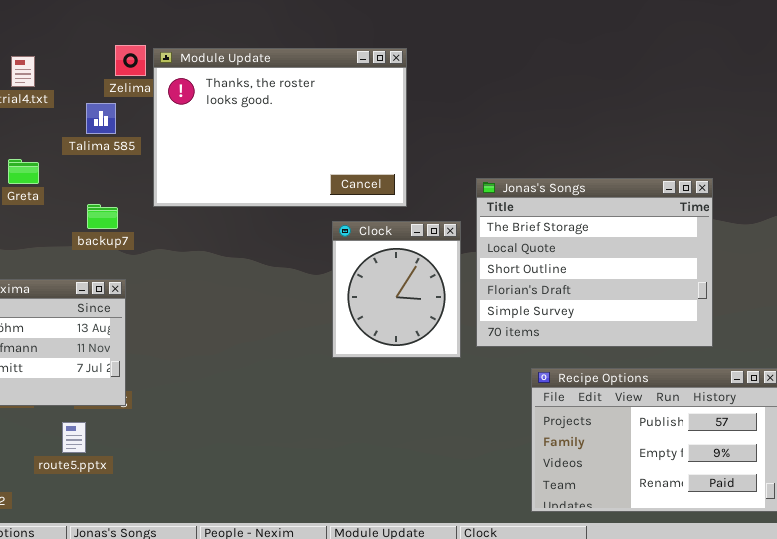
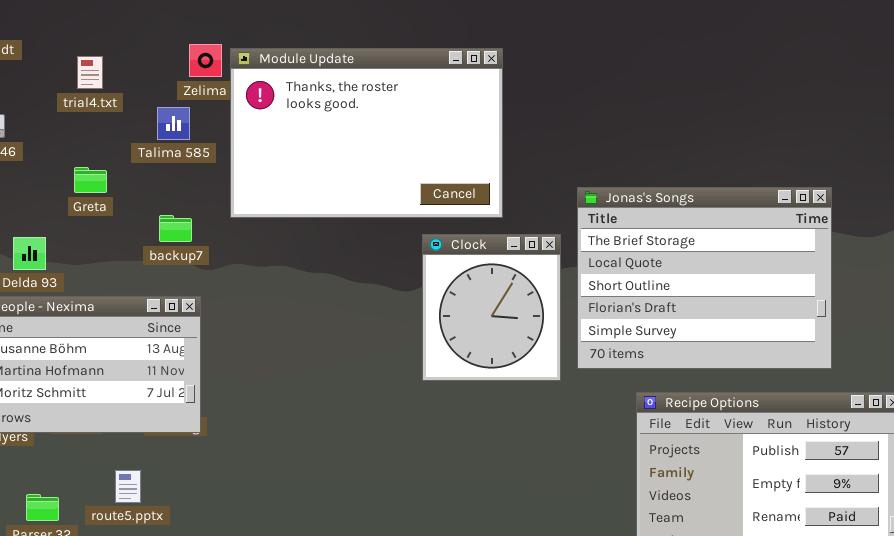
route5.pptx: [62,422,86,453] -> [115,470,141,503], moved

